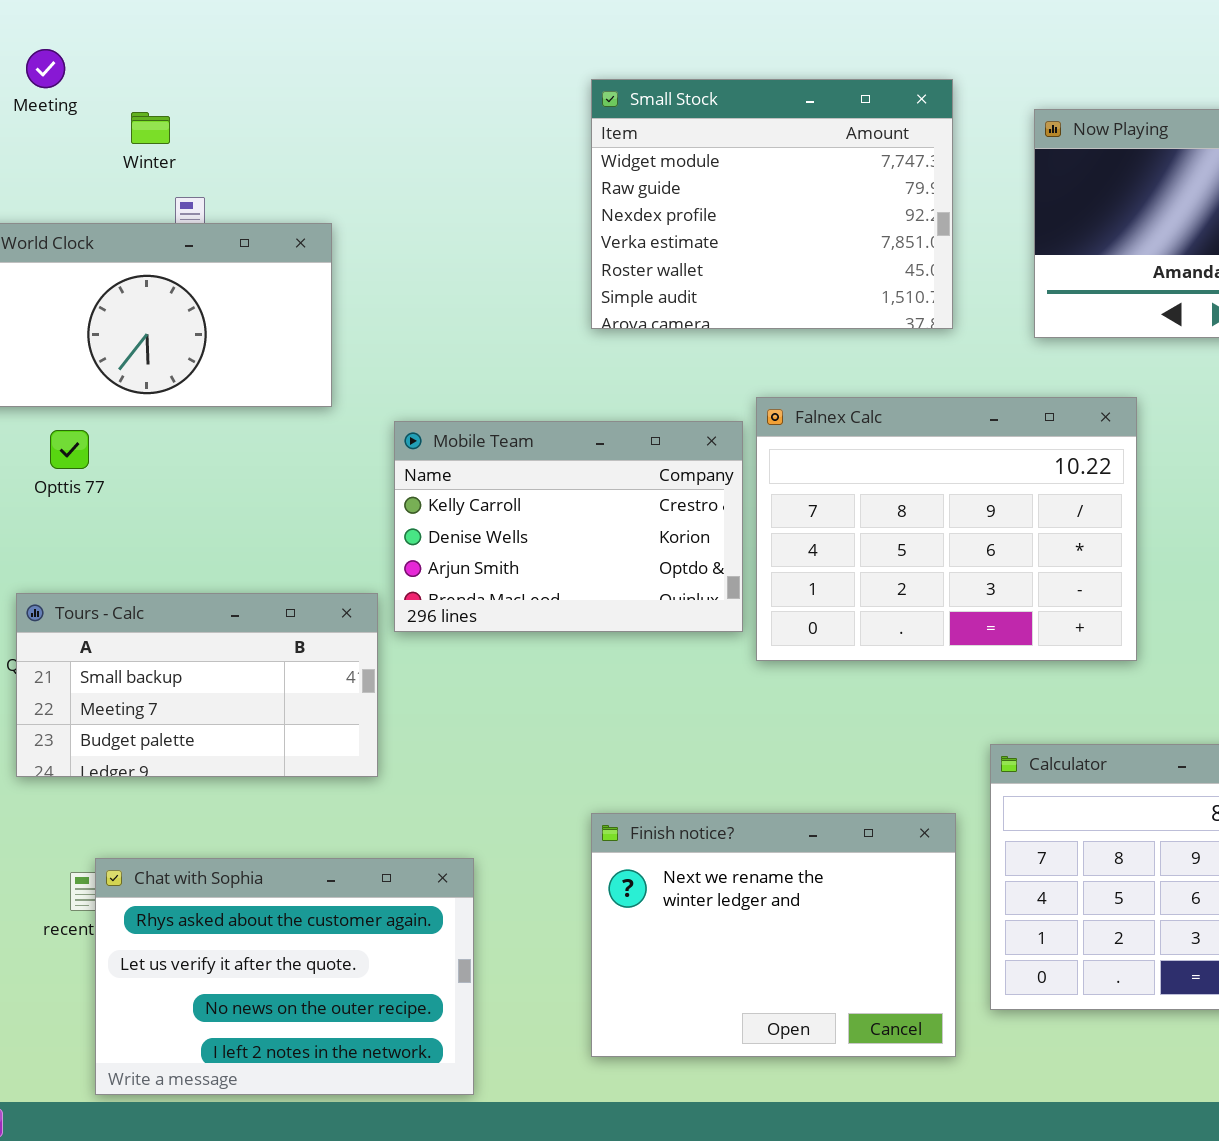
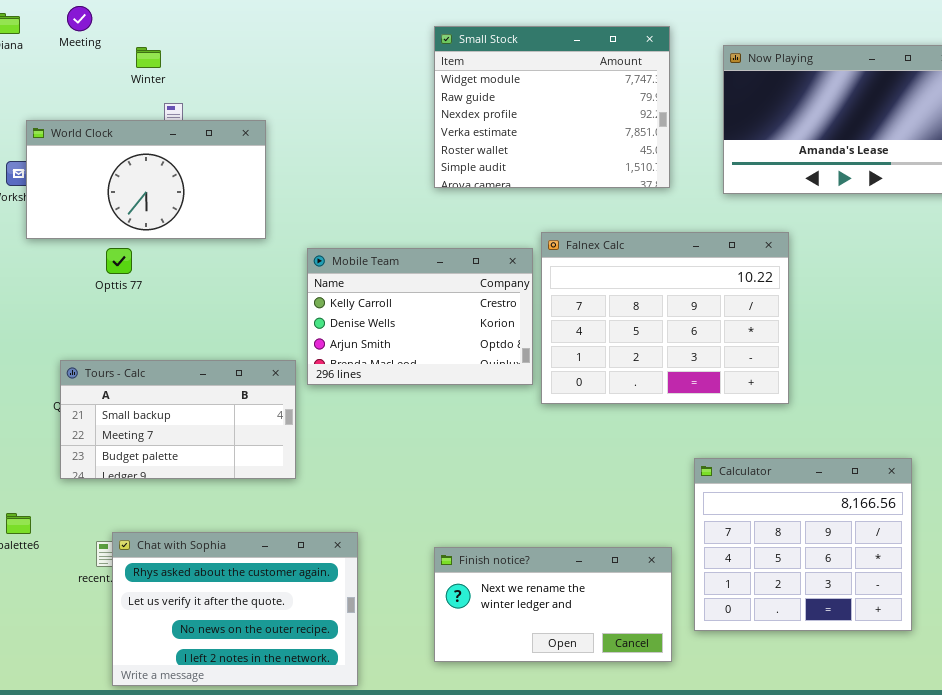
Opttis 77: [50,430,89,469] -> [106,248,132,274], moved
Finish notice?: [591,813,956,1057] -> [434,547,672,662], resized

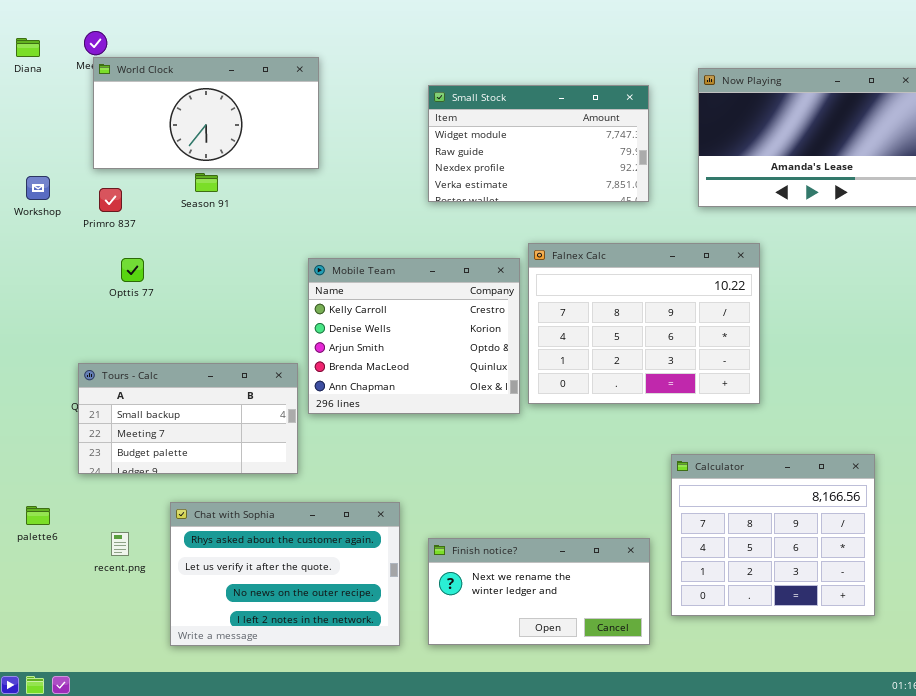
Small Stock: [434,26,670,188] -> [428,85,649,202], resized
World Clock: [26,120,266,239] -> [93,57,319,169], moved
Mobile Team: [307,248,533,385] -> [308,258,520,414], resized
Chat with Sophia: [112,532,358,686] -> [170,502,400,646], moved

